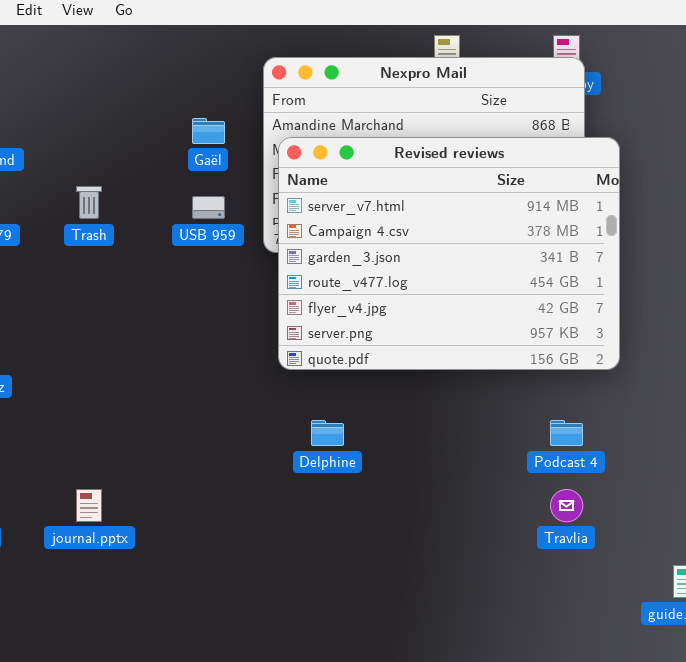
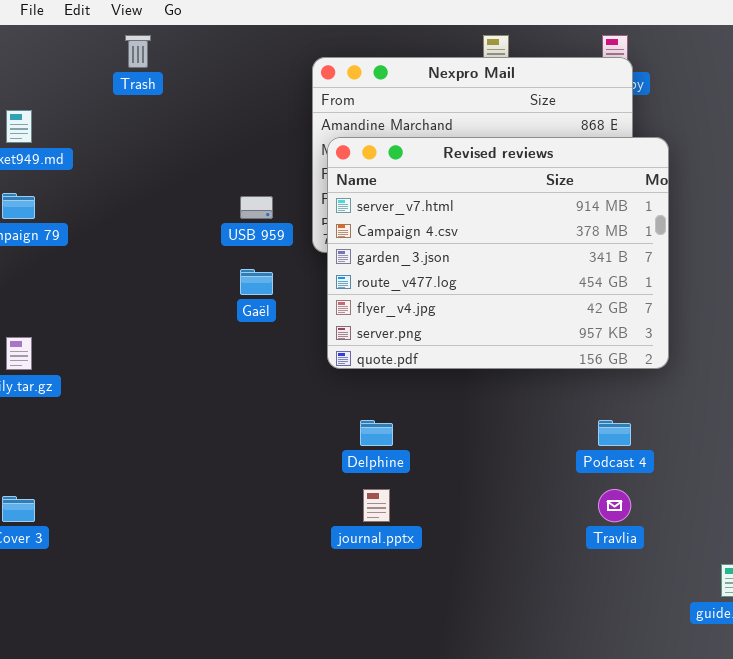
Gaël: [192,118,225,144] -> [240,269,273,295], moved
Trash: [76,186,102,219] -> [125,35,151,68], moved
journal.pptx: [76,489,102,522] -> [363,489,390,522], moved

